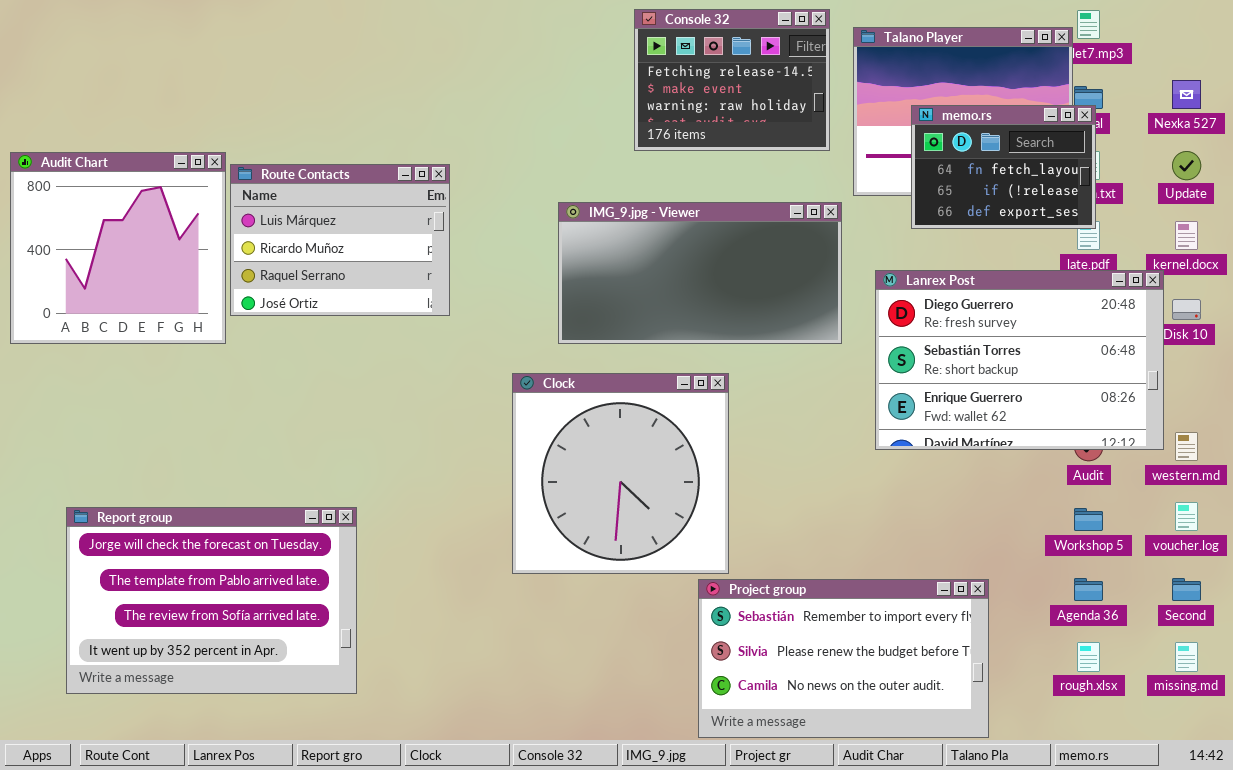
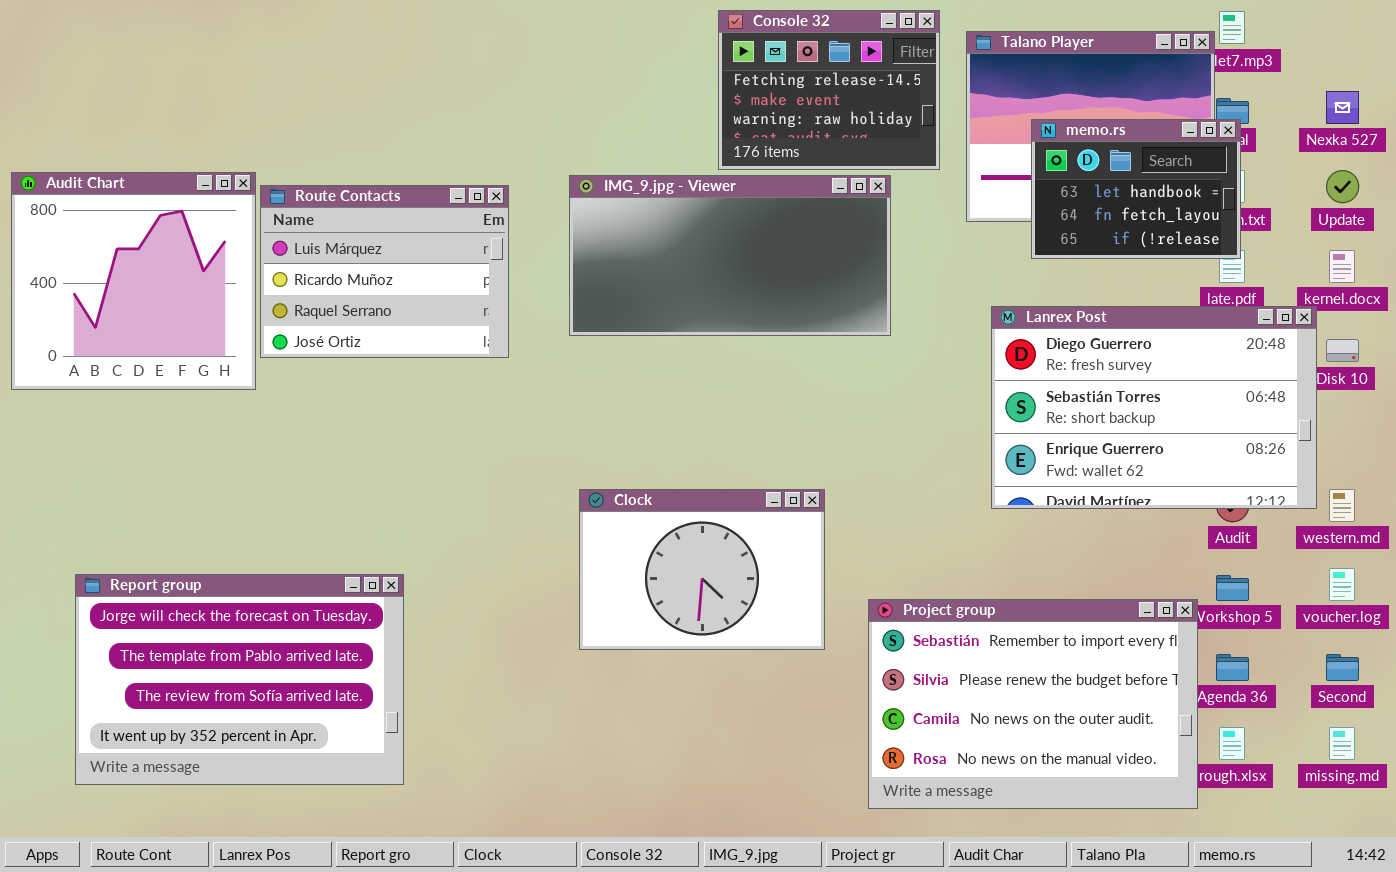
memo.rs: [911,105,1096,229] -> [1031,119,1241,259], scrolled up 1 row
IMG_9.jpg - Viewer: [558,202,842,344] -> [569,175,891,336], moved
Clock: [512,373,729,574] -> [579,489,825,650], resized
Project group: [698,579,989,738] -> [868,599,1198,809], moved, resized

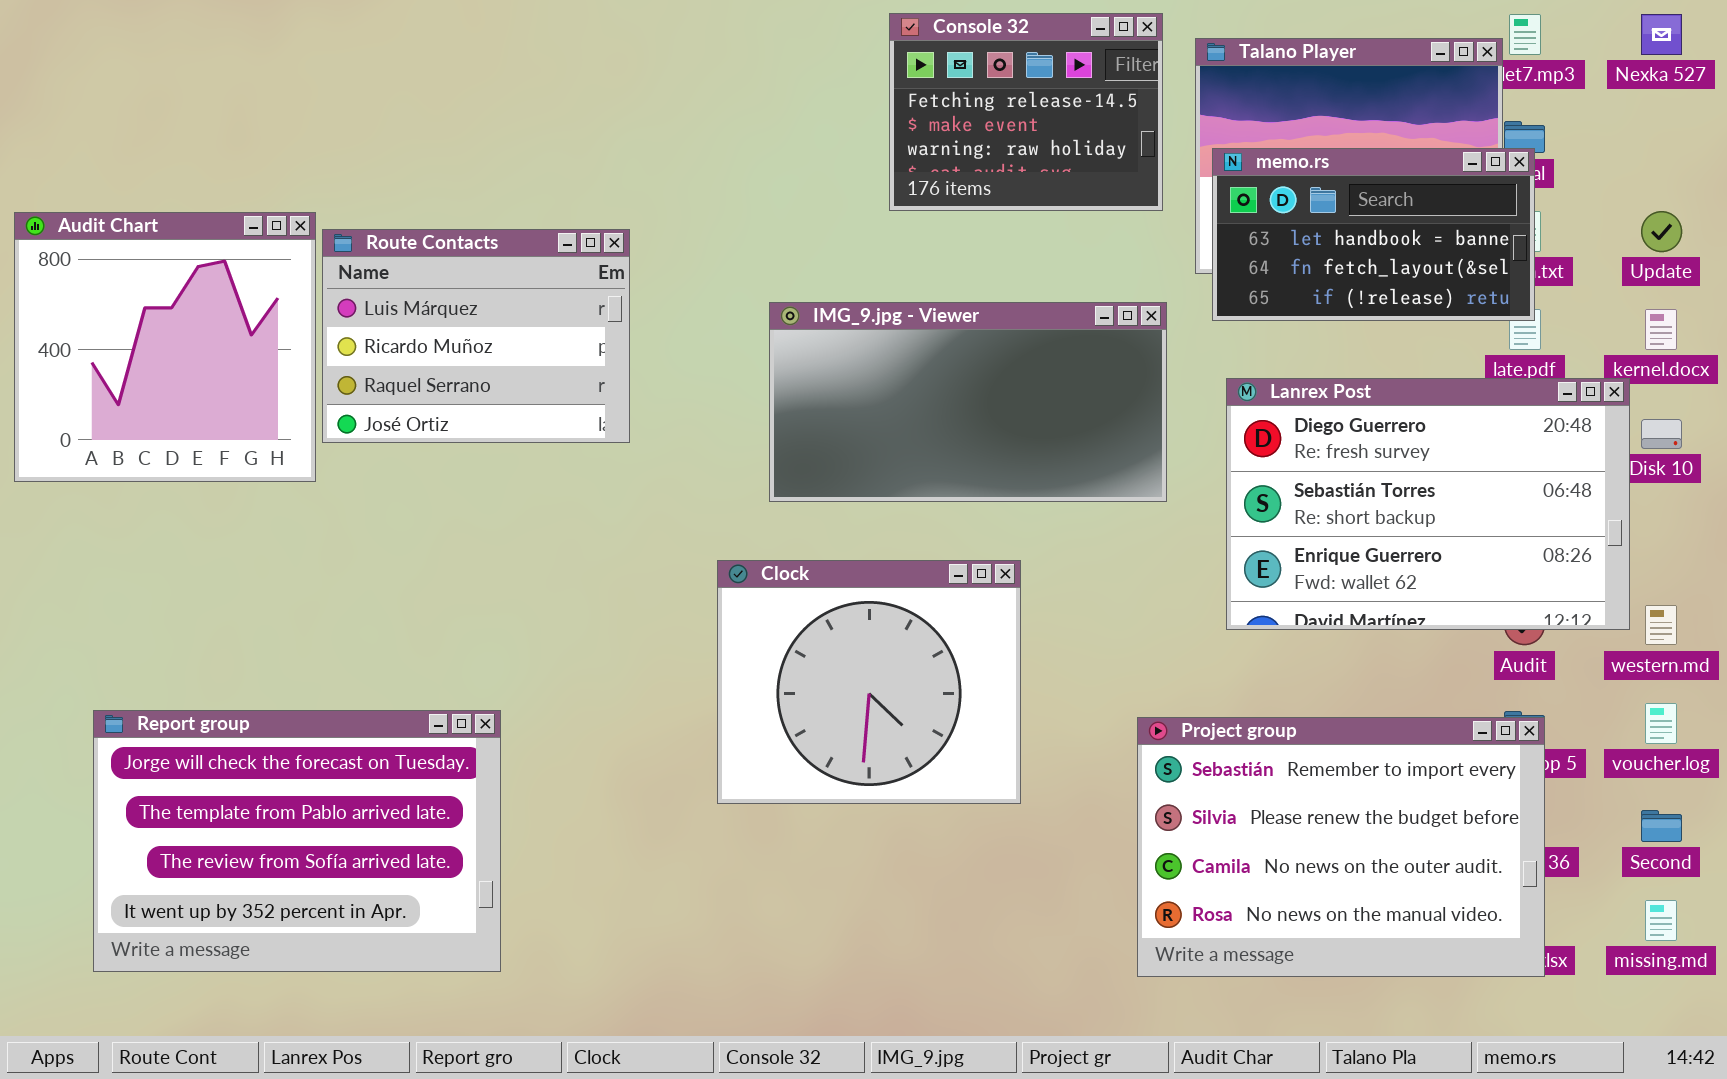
Nexka 527: [1326,91,1359,124] -> [1641,14,1682,55], moved
memo.rs: [1031,119,1241,259] -> [1212,148,1535,321], resized
IMG_9.jpg - Viewer: [569,175,891,336] -> [769,302,1167,502], moved
Clock: [579,489,825,650] -> [717,560,1021,804], resized
Project group: [868,599,1198,809] -> [1137,717,1545,977], moved

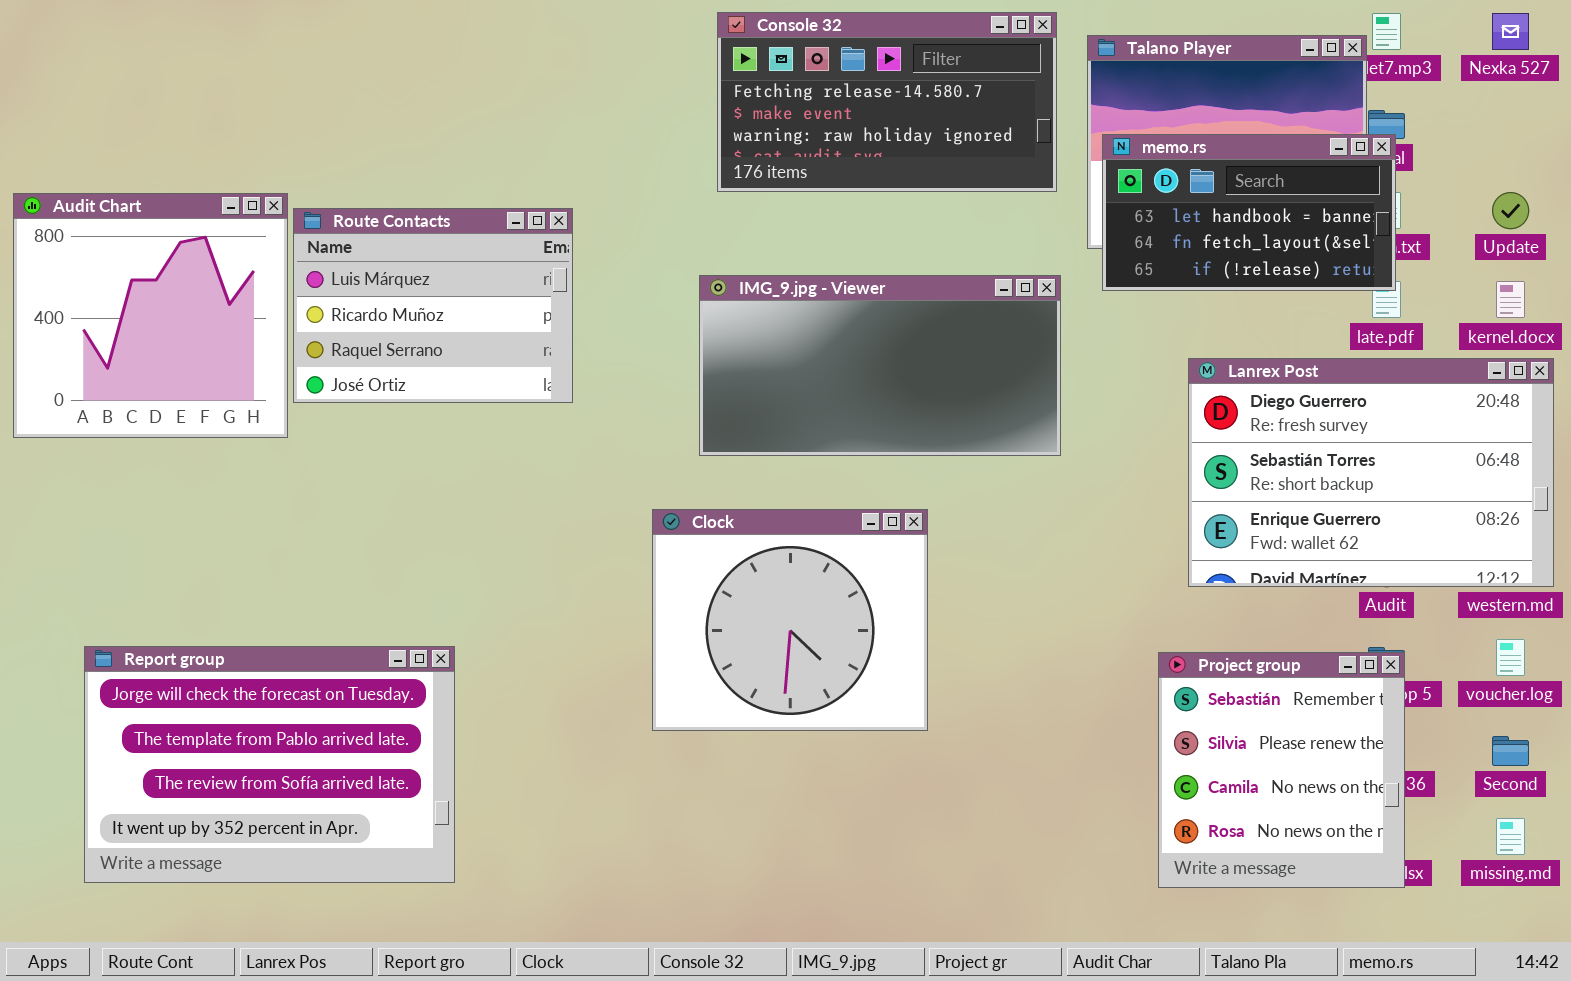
Console 32: [889,13,1163,211] -> [717,12,1057,192], resized
Lanrex Post: [1226,378,1630,630] -> [1188,358,1554,587], moved
Project group: [1137,717,1545,977] -> [1158,652,1405,888], resized

